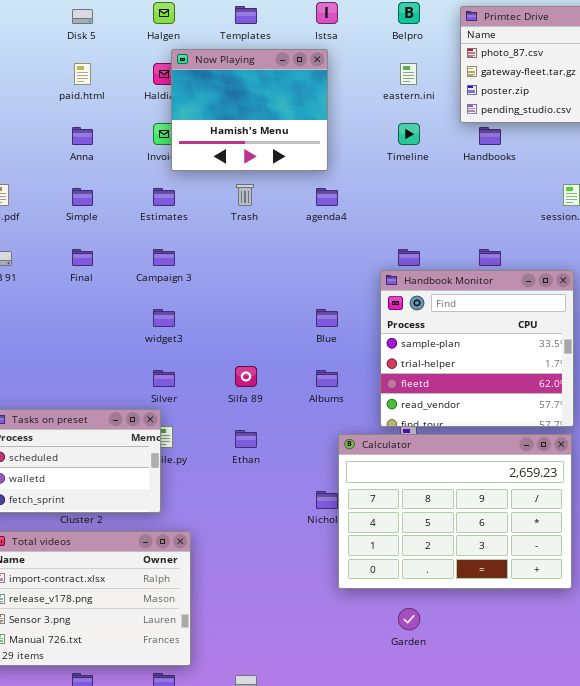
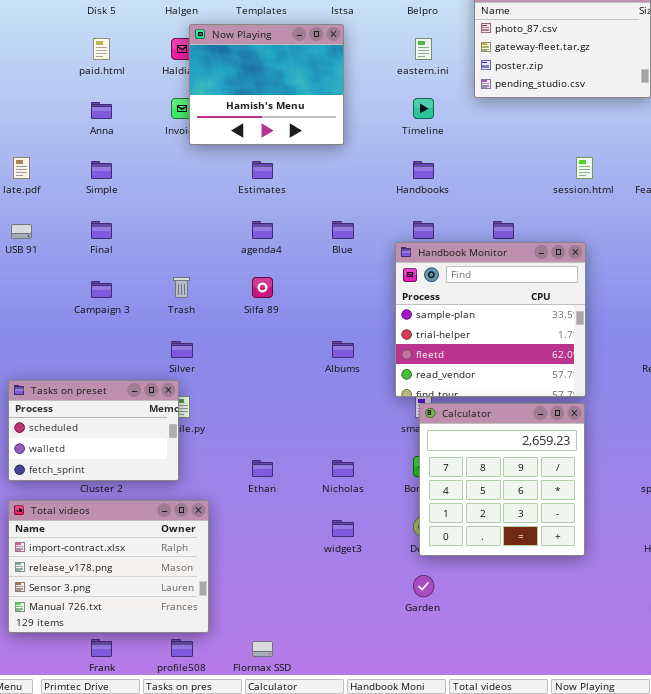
Handbooks: [479,127,501,145] -> [413,161,434,179], moved
Trash: [236,184,254,206] -> [173,277,190,298], moved
Estimates: [153,188,175,206] -> [252,161,273,179], moved
agenda4: [316,188,338,206] -> [252,221,273,239], moved
Campaign 3: [153,249,175,266] -> [91,281,112,298], moved
widget3: [153,309,175,327] -> [332,520,354,537], moved
Blue: [316,309,338,327] -> [332,221,354,239], moved
Silfa 89: [235,366,257,387] -> [252,277,273,298], moved
Ethan: [235,430,257,448] -> [252,460,273,477], moved
Calculator: [338,434,572,589] -> [419,403,585,556], resized

